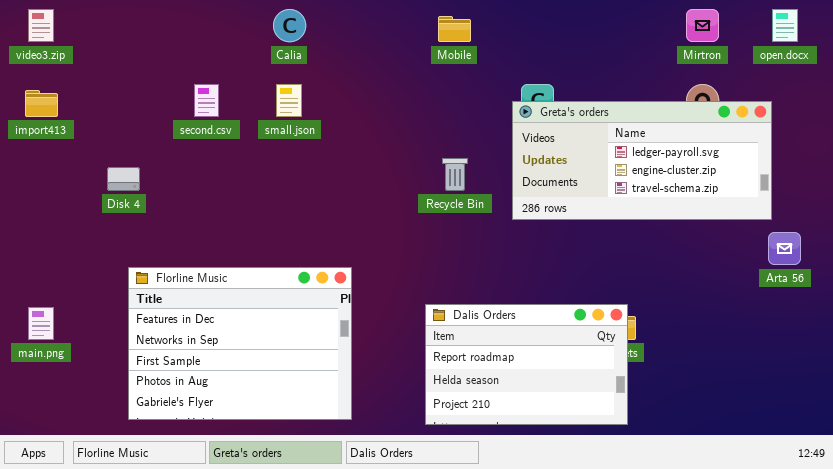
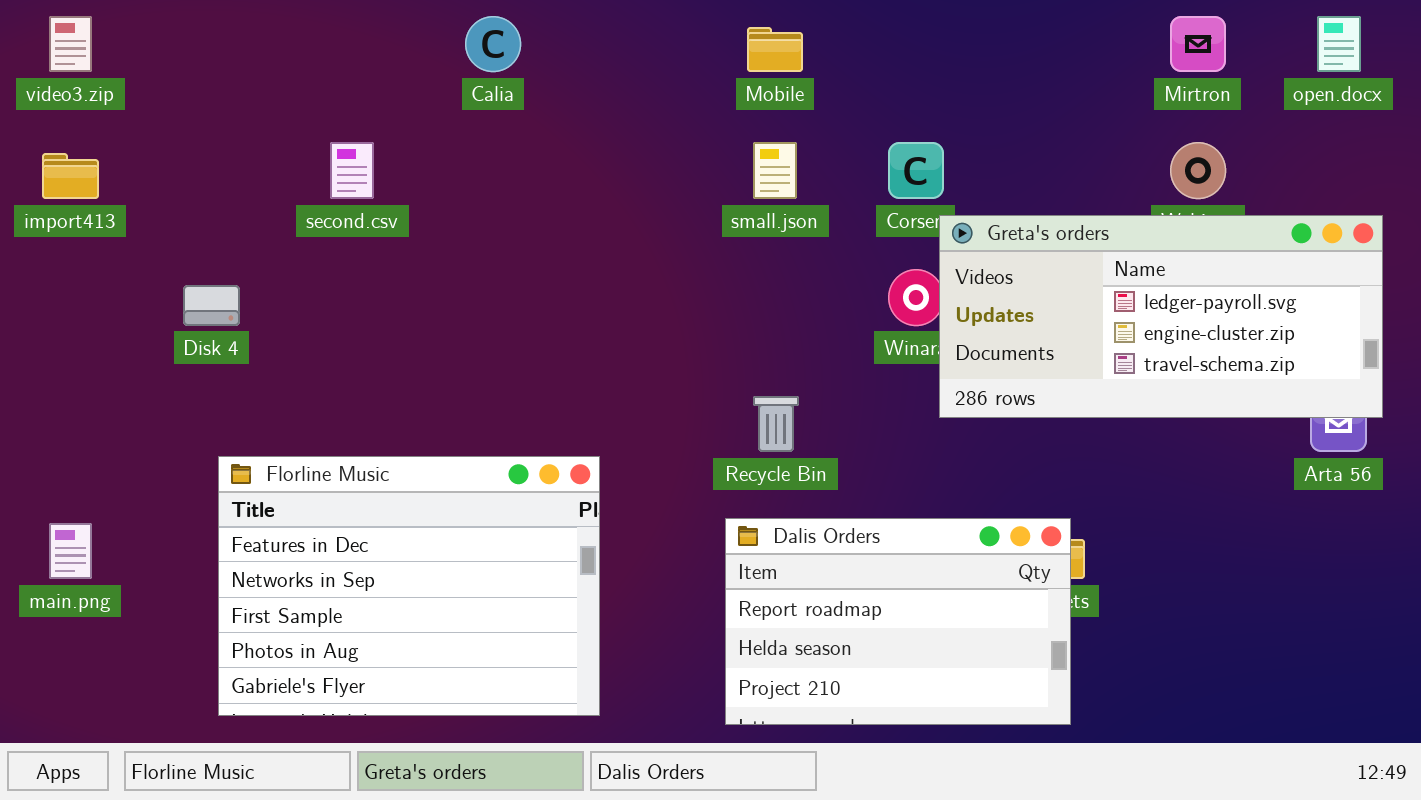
small.json: [276,84,302,117] -> [753,142,797,199], moved
Greta's orders: [512,101,772,220] -> [939,215,1383,418], moved
Recycle Bin: [442,158,468,191] -> [753,396,799,452], moved

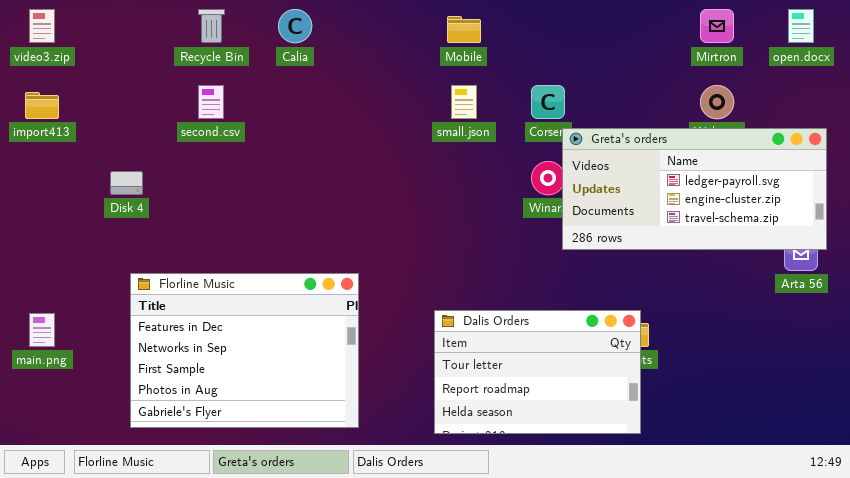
Recycle Bin: [753,396,799,452] -> [198,9,225,43], moved
Dalis Orders: [725,518,1071,725] -> [434,310,641,434], scrolled up 1 row

